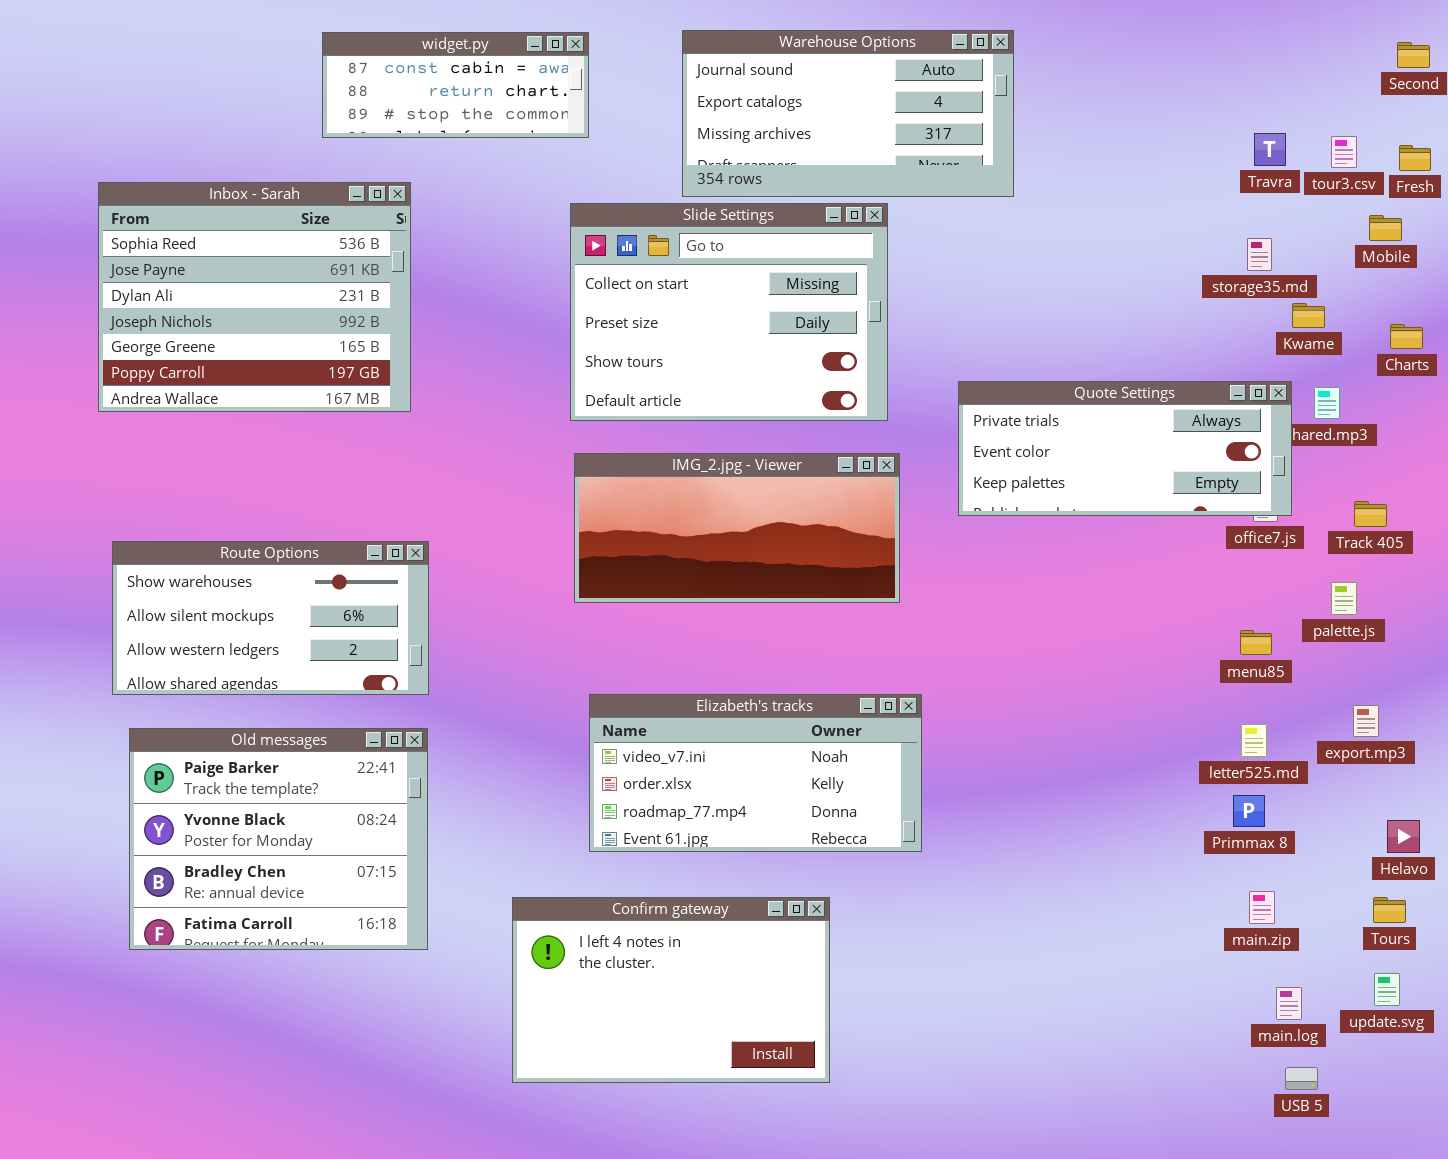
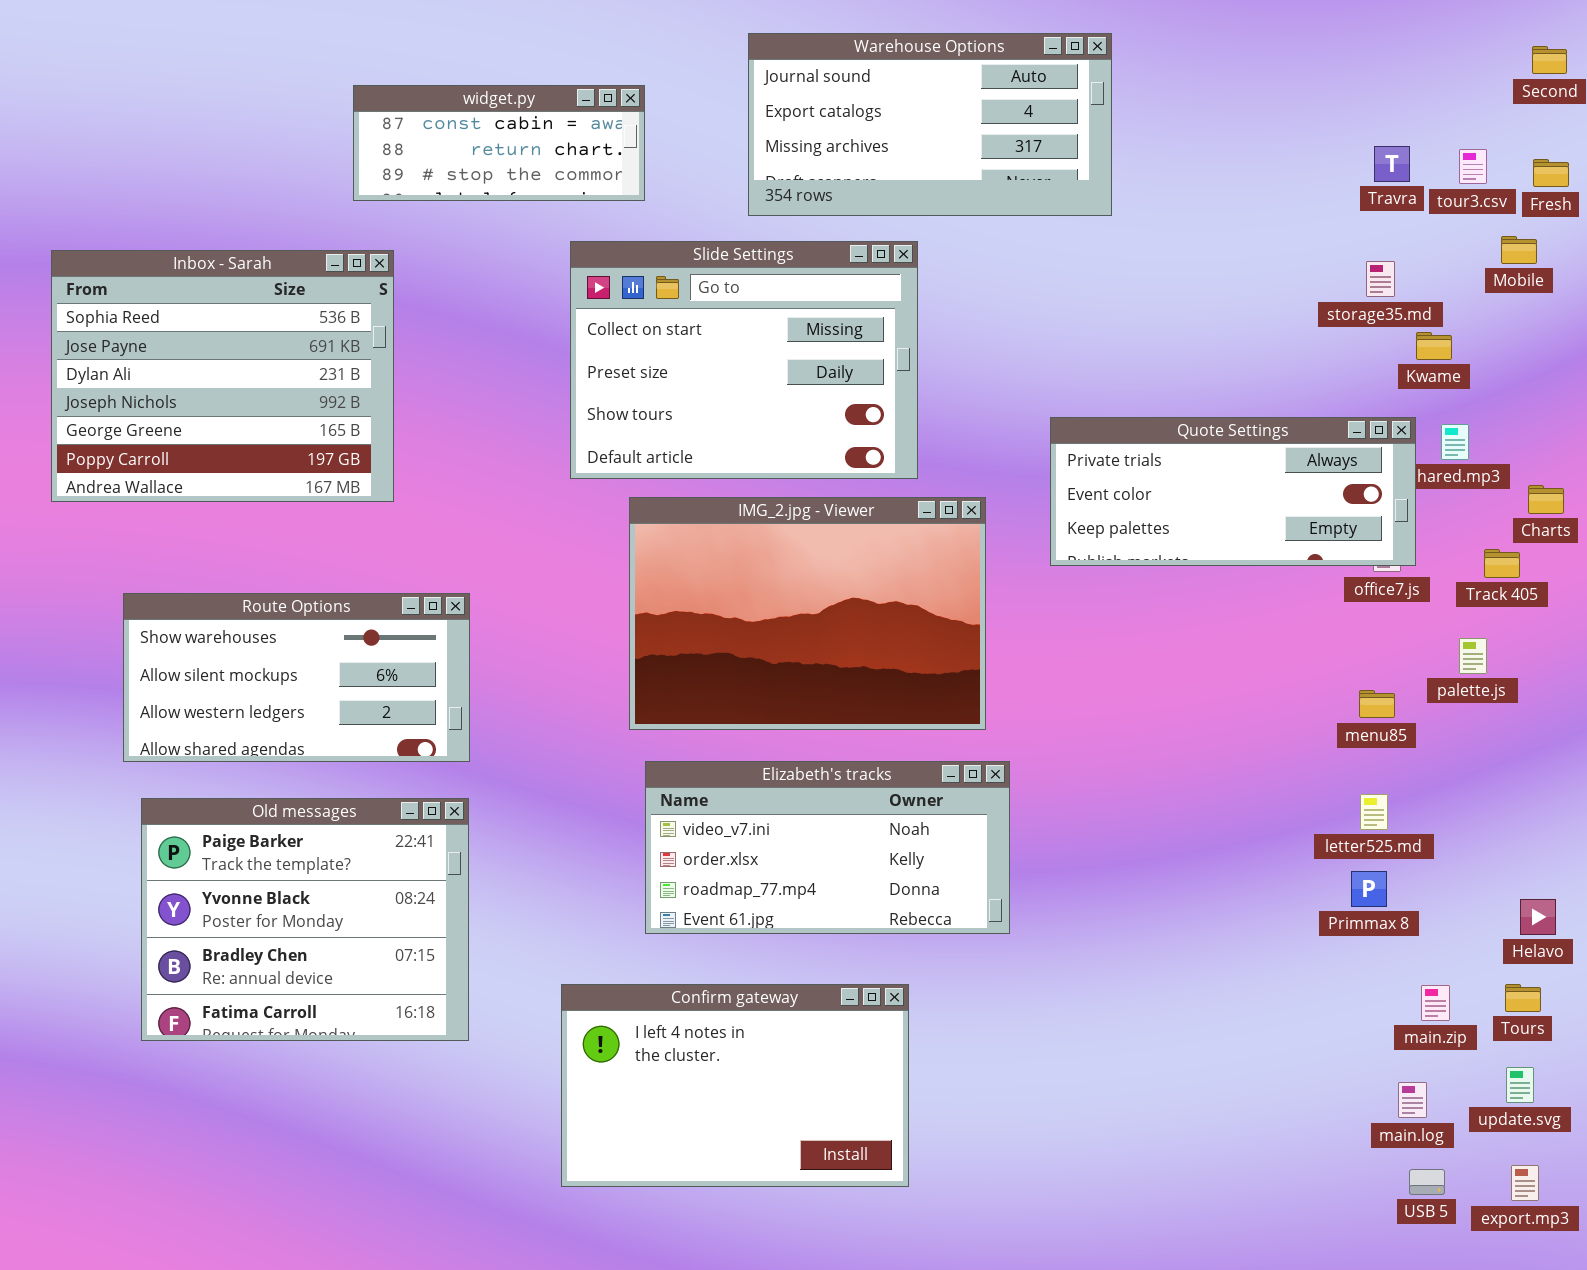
widget.py: [322,32,589,138] -> [353,85,645,201], moved
Inbox - Sarah: [98,182,411,412] -> [51,250,394,502], moved
Slide Settings: [570,203,888,421] -> [570,241,918,479], moved
Charts: [1390,324,1423,349] -> [1528,485,1564,514], moved
IMG_2.jpg - Viewer: [574,453,900,603] -> [629,497,986,730], resized
export.mp3: [1353,705,1379,737] -> [1511,1165,1539,1201], moved
main.zip: [1249,891,1275,924] -> [1421,985,1450,1021], moved

